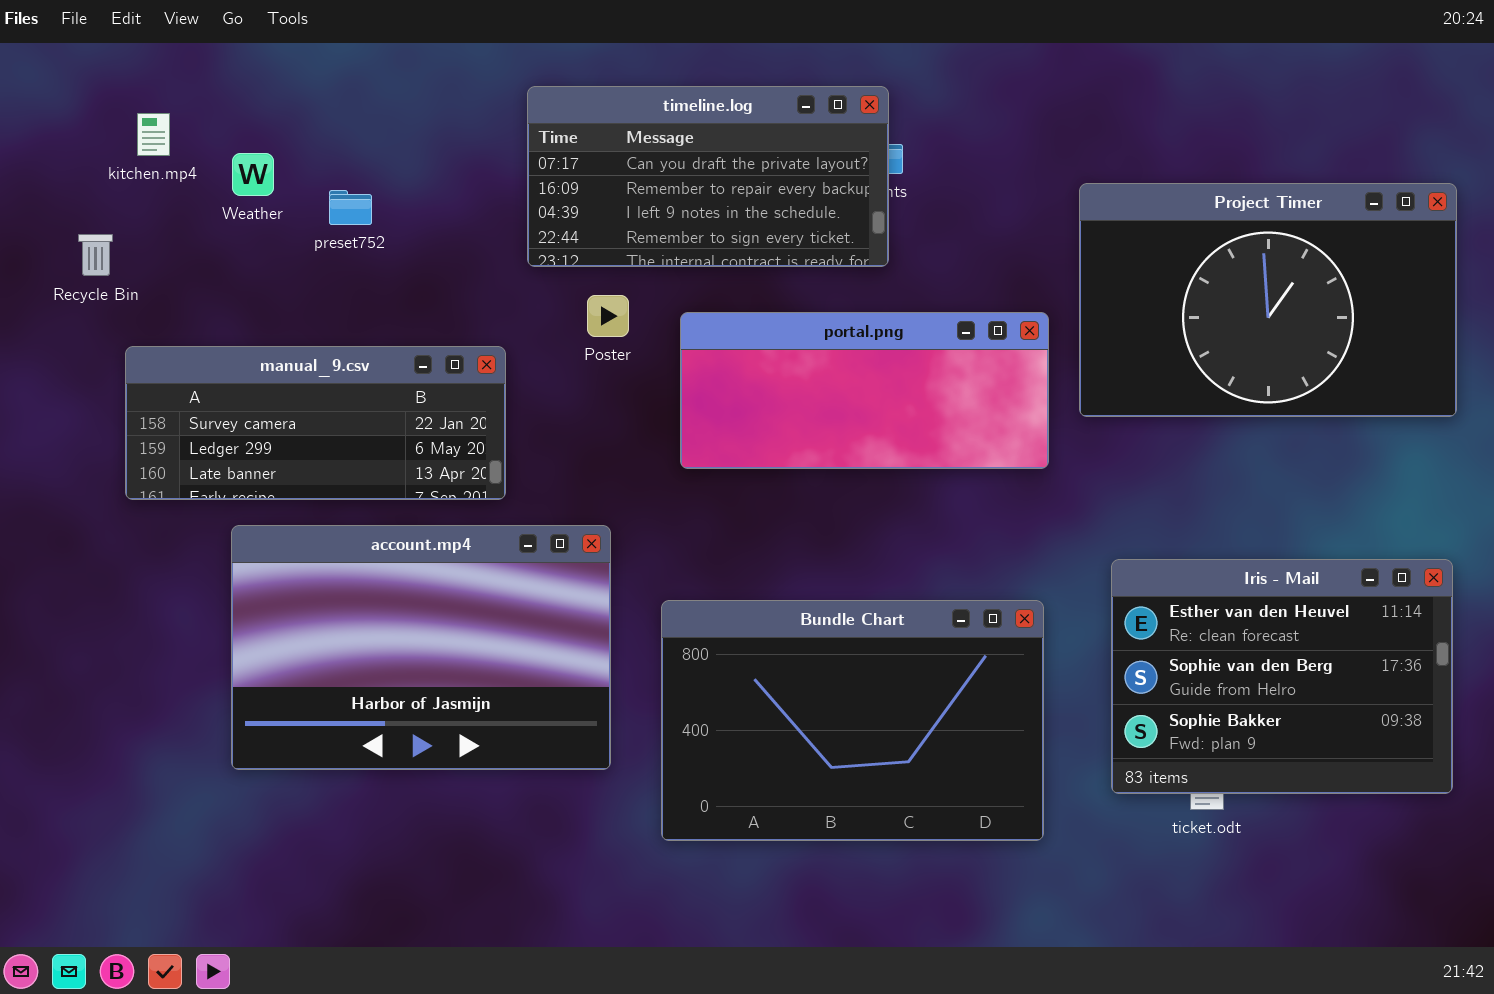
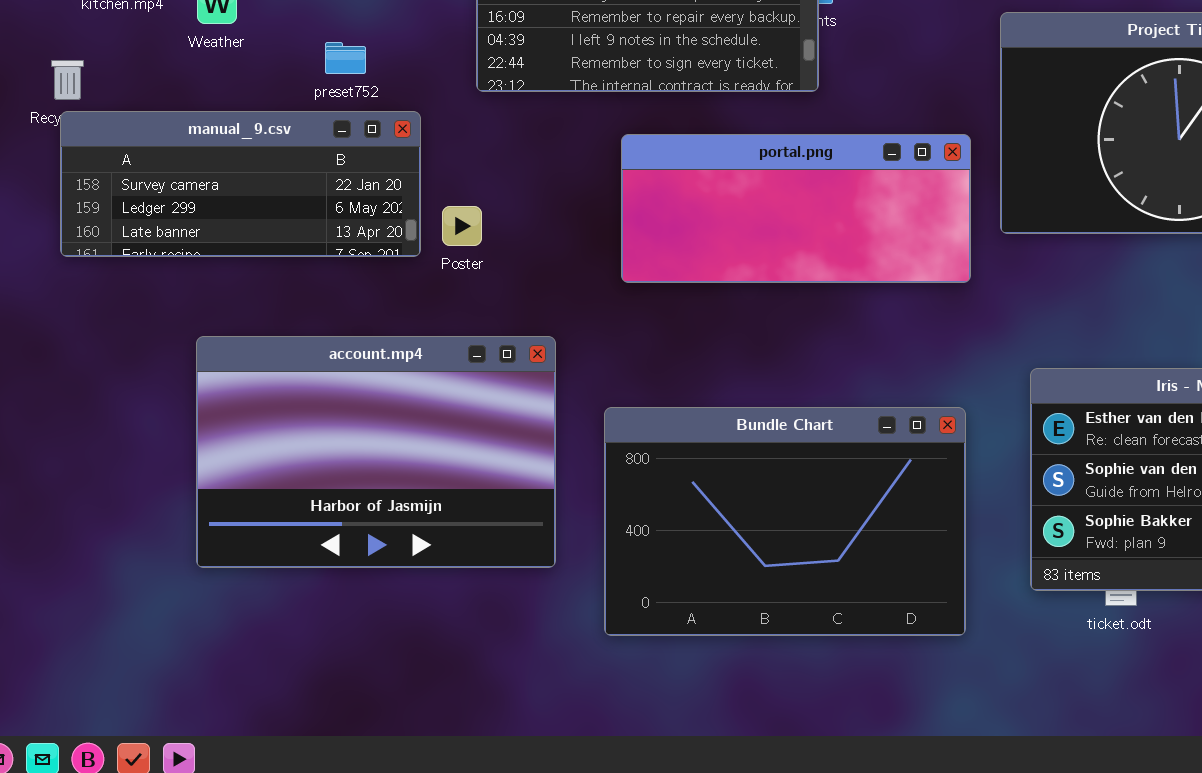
preset752: [329,190,372,225] -> [325,42,366,74], moved
Poster: [587,295,629,337] -> [442,206,482,246], moved
manual_9.csv: [125,346,506,500] -> [60,111,421,257], moved

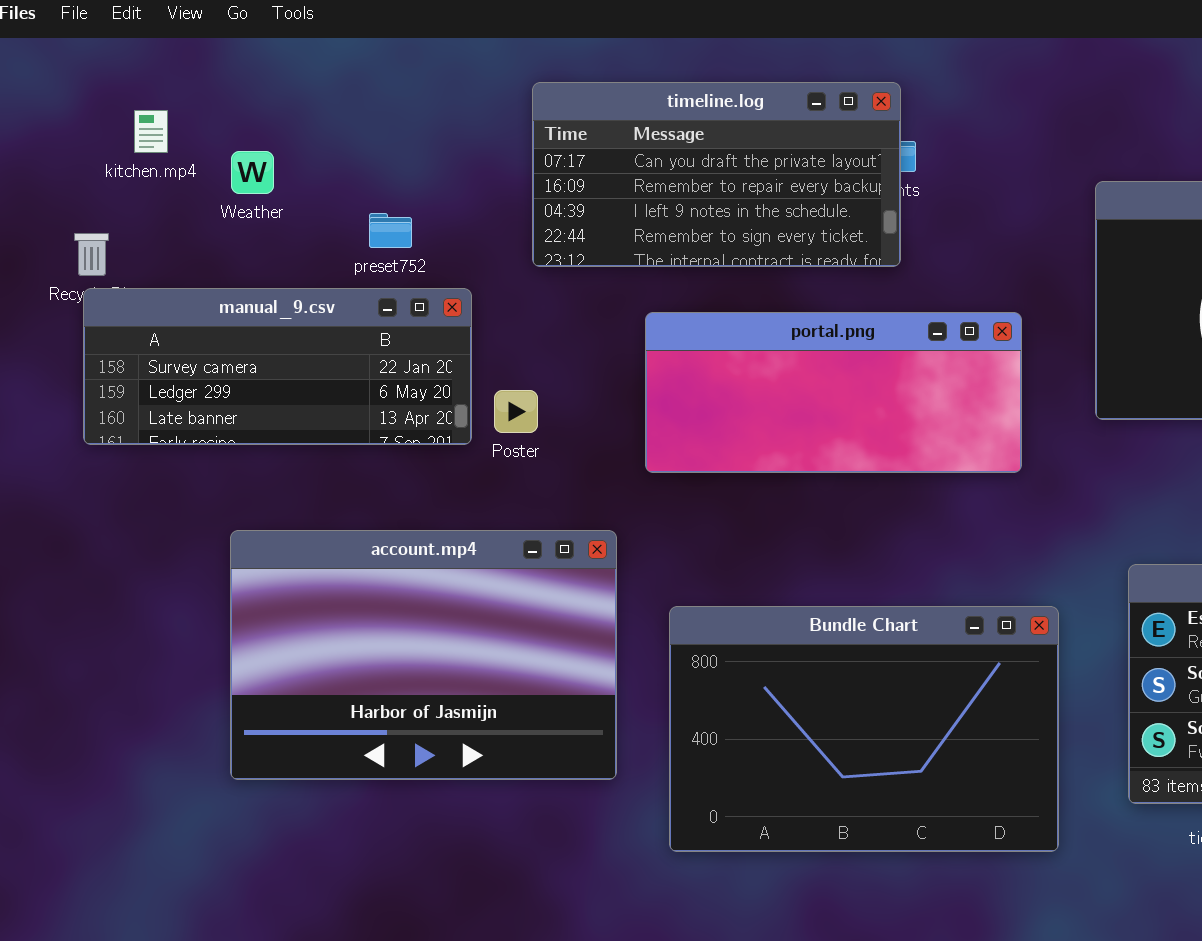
portal.png: [621,134,971,283] -> [645,312,1022,473], moved

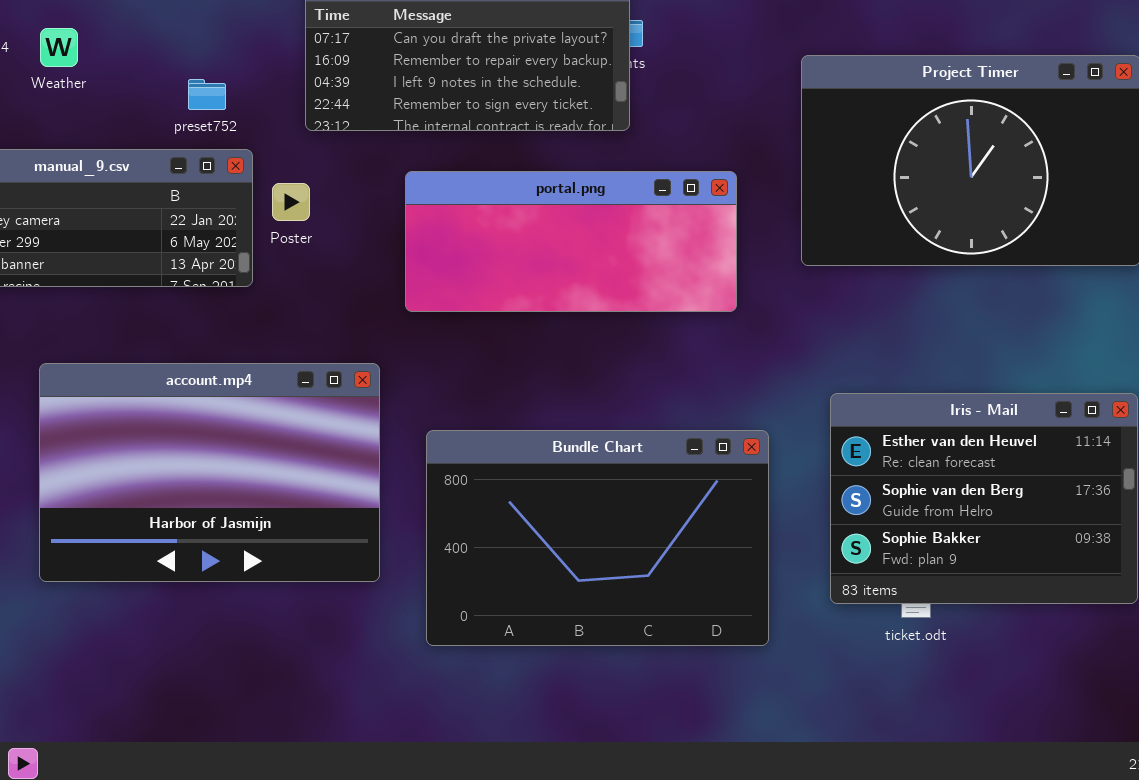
preset752: [369,213,412,248] -> [188,79,226,110], moved
Poster: [494,390,538,433] -> [272,183,310,221], moved

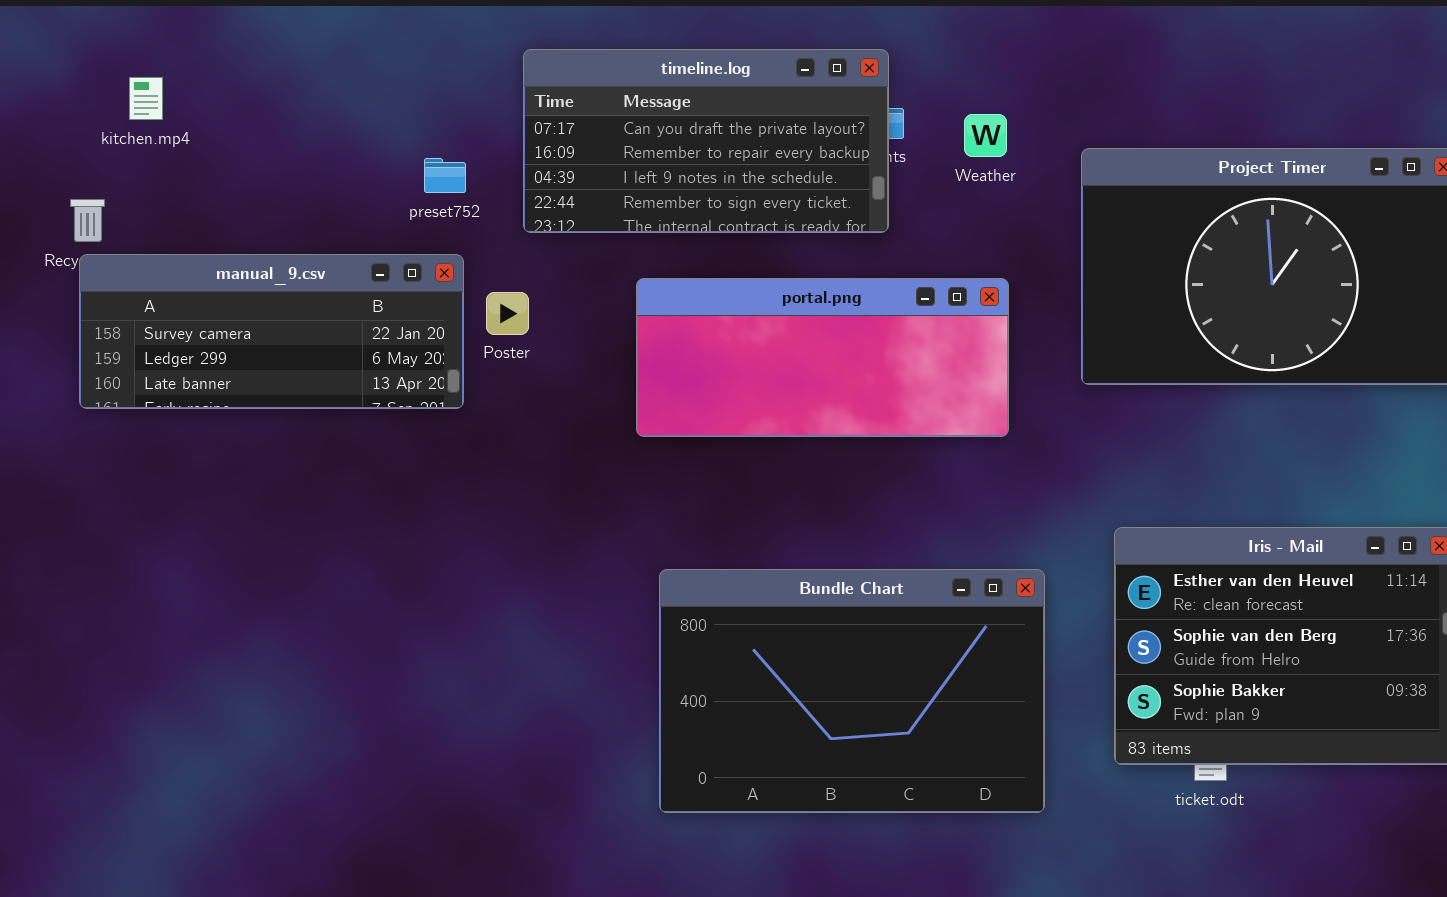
Weather: [40,28,78,67] -> [964,114,1007,157], moved
preset752: [188,79,226,110] -> [424,158,466,193], moved
account.mp4: [39,363,380,582] -> none, closed

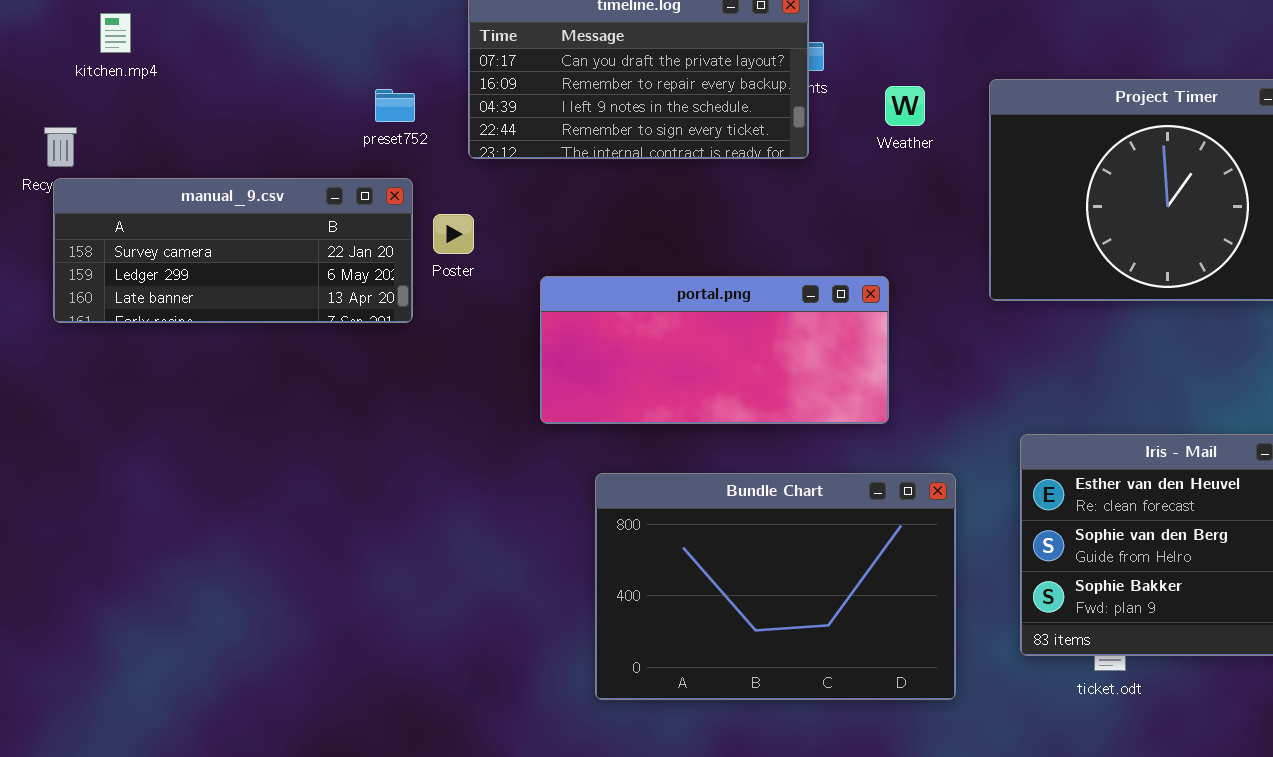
Weather: [964,114,1007,157] -> [885,86,925,126], moved
portal.png: [636,278,1009,437] -> [540,276,889,424], moved

